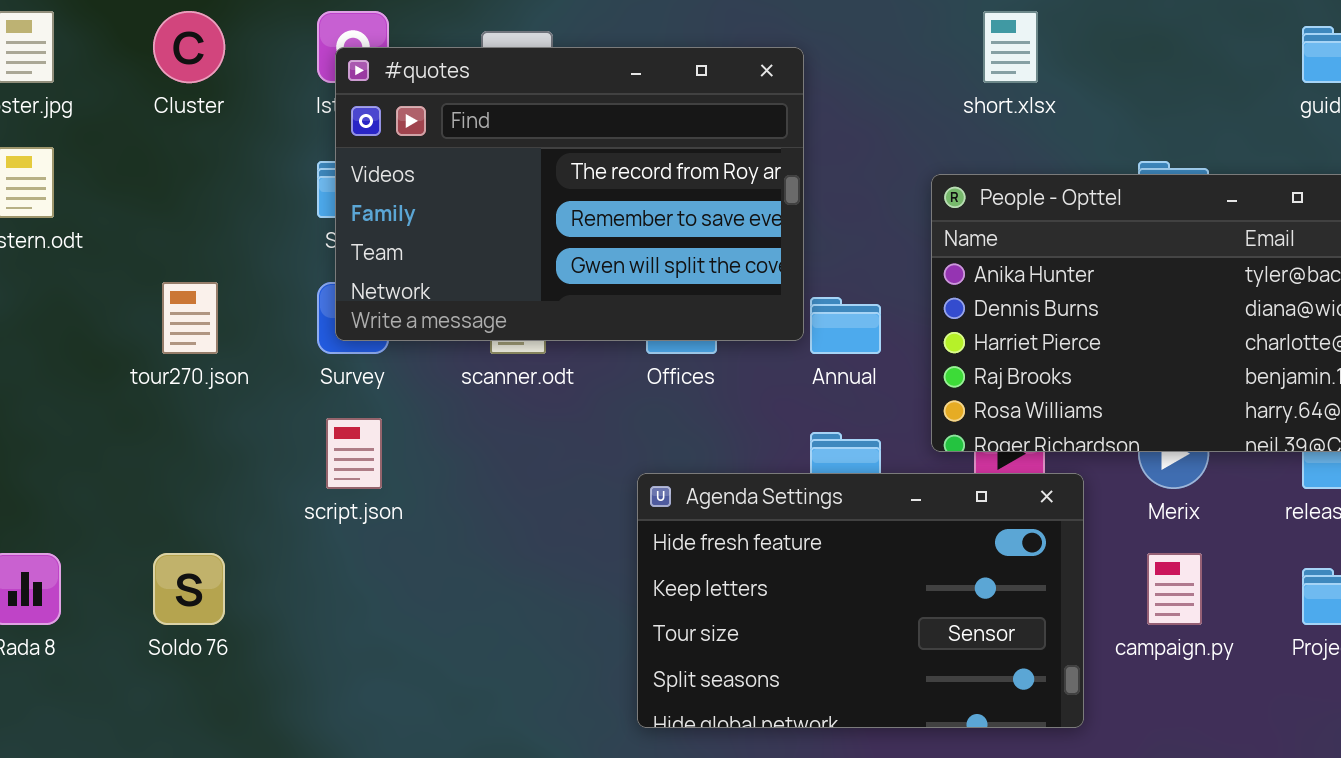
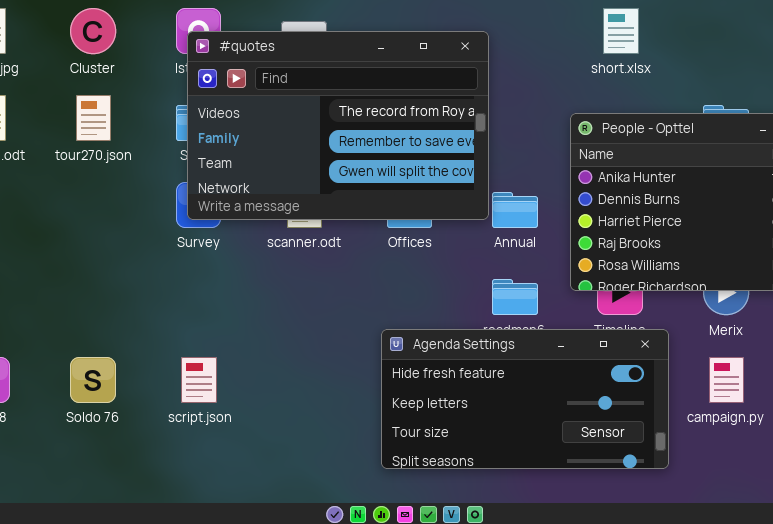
tour270.json: [162,282,218,354] -> [76,95,111,141], moved
script.json: [326,418,382,489] -> [181,357,217,403], moved
Agenda Settings: [637,473,1084,728] -> [381,329,669,469], resized

